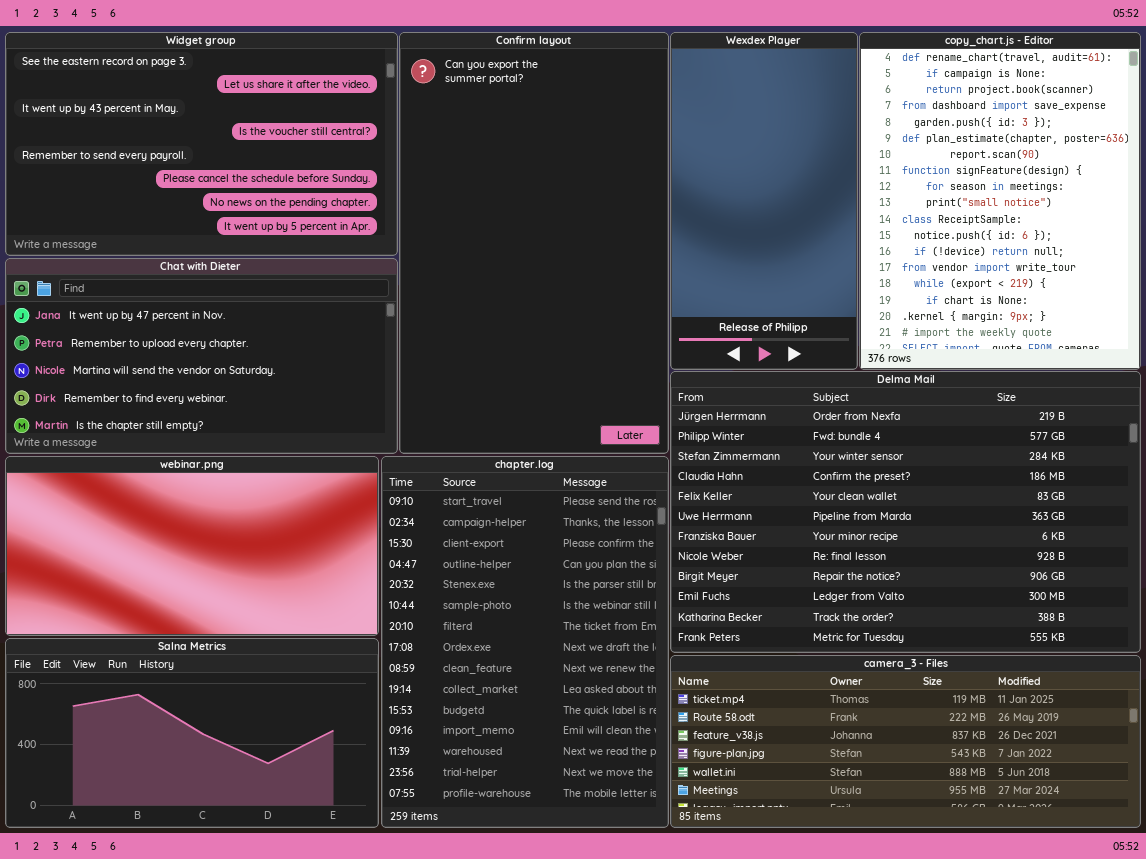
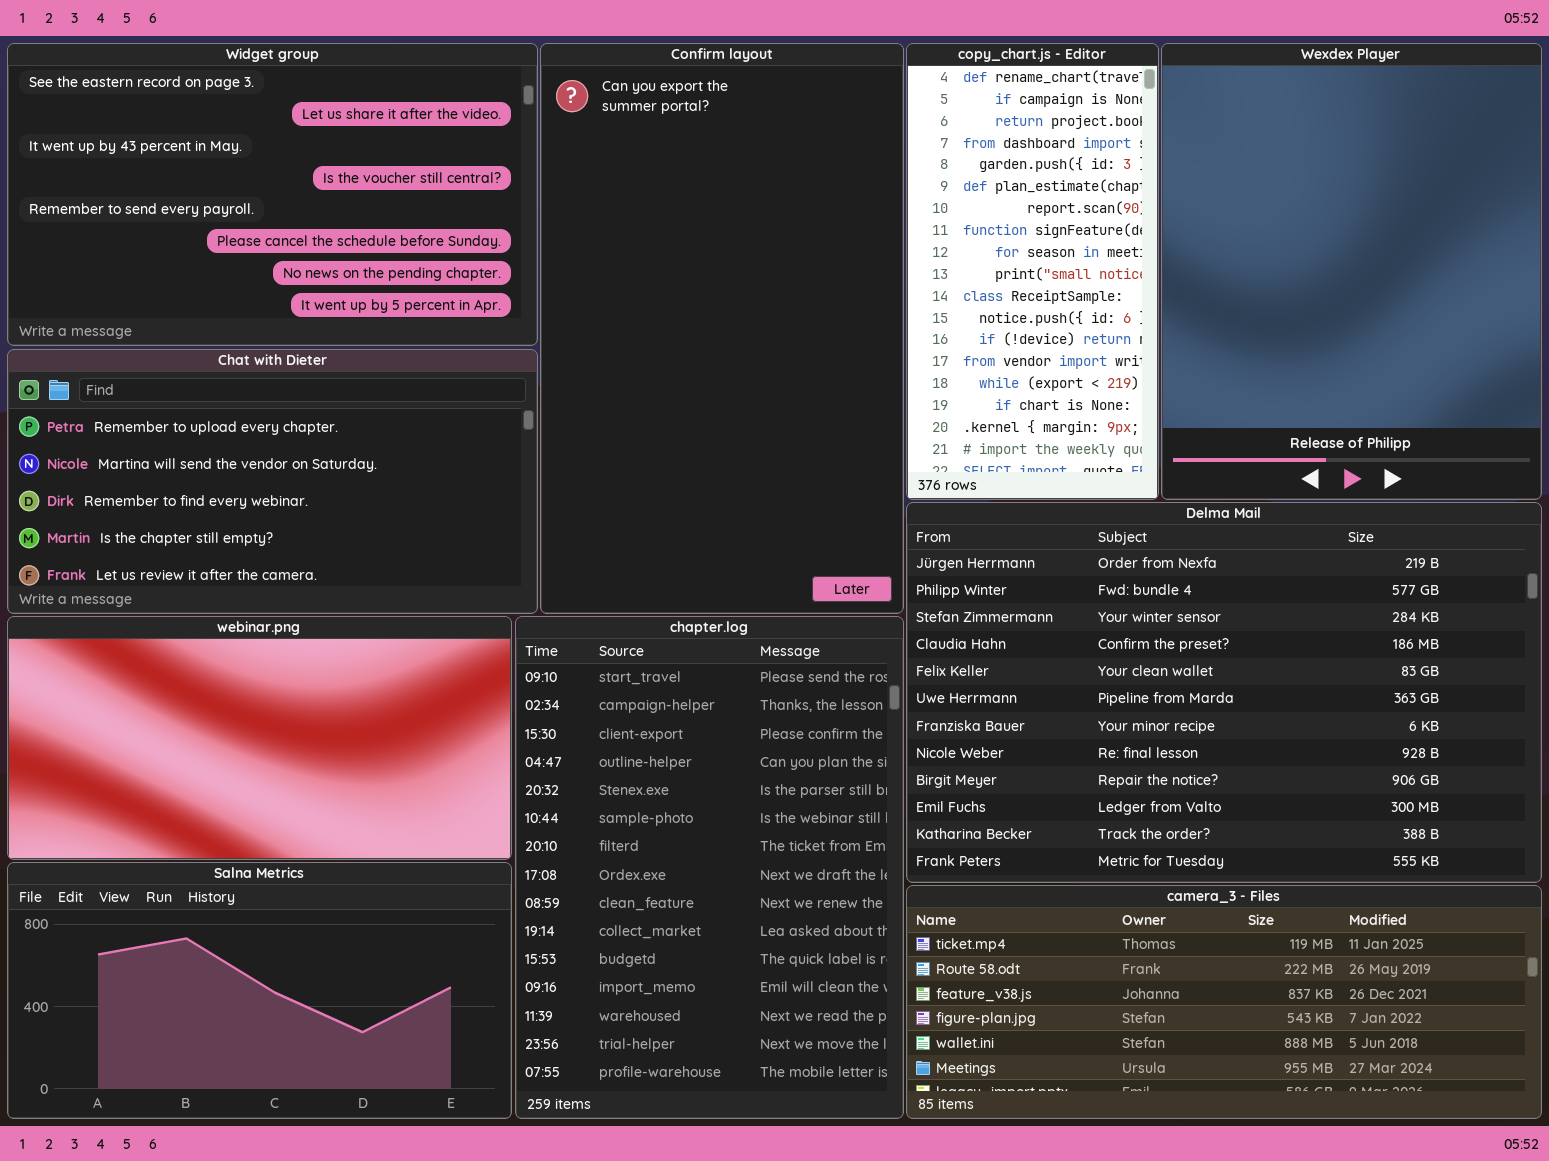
Wexdex Player: [670,32,858,370] -> [1161,43,1542,500], moved, resized
copy_chart.js - Editor: [859,32,1141,370] -> [906,43,1159,500], moved, resized
Chat with Dieter: [5,258,398,454] -> [7,349,538,614], scrolled down 1 row

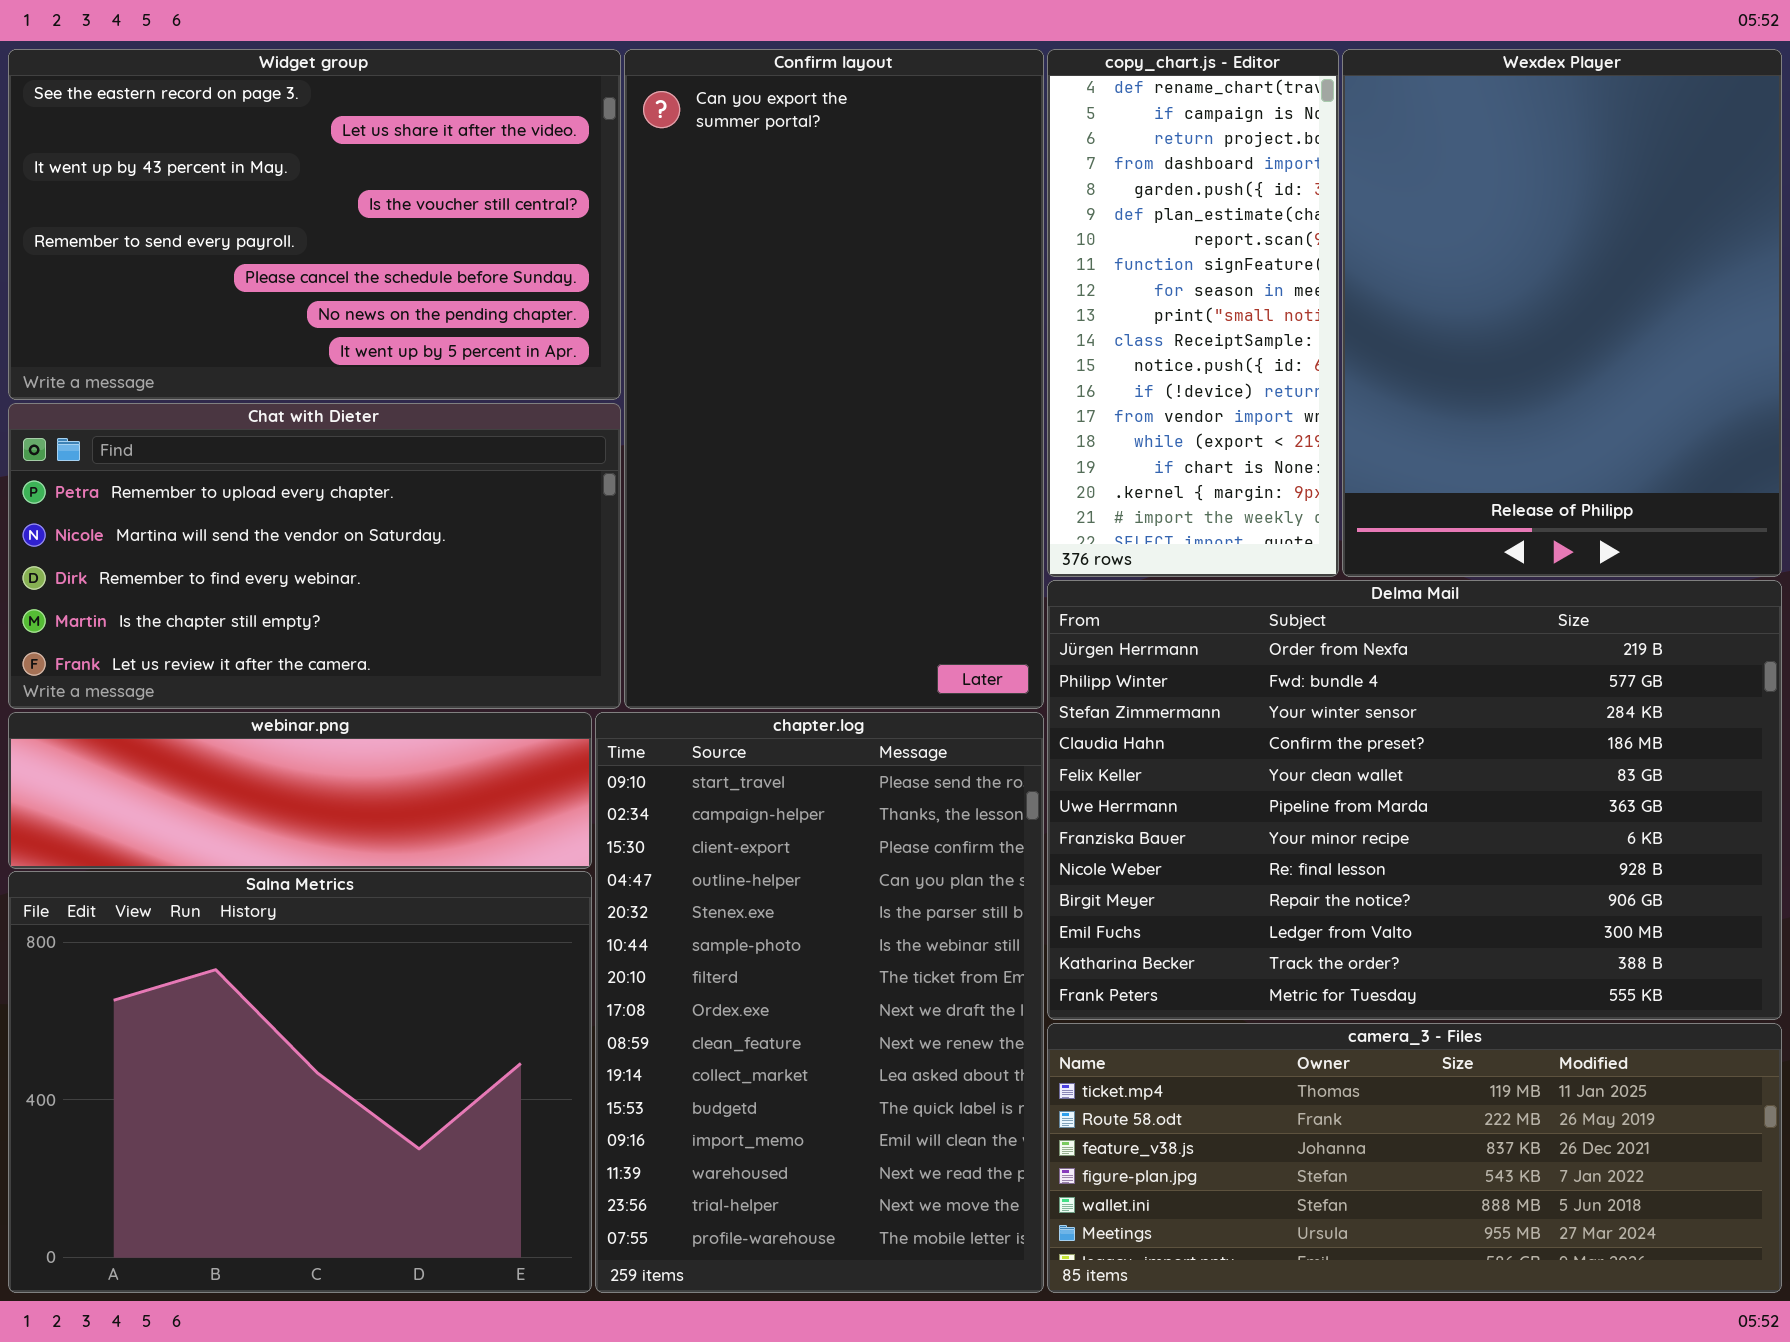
webinar.png: [7,616,512,860] -> [8,712,592,869], resized
Salna Metrics: [7,862,512,1119] -> [8,871,592,1293], resized

